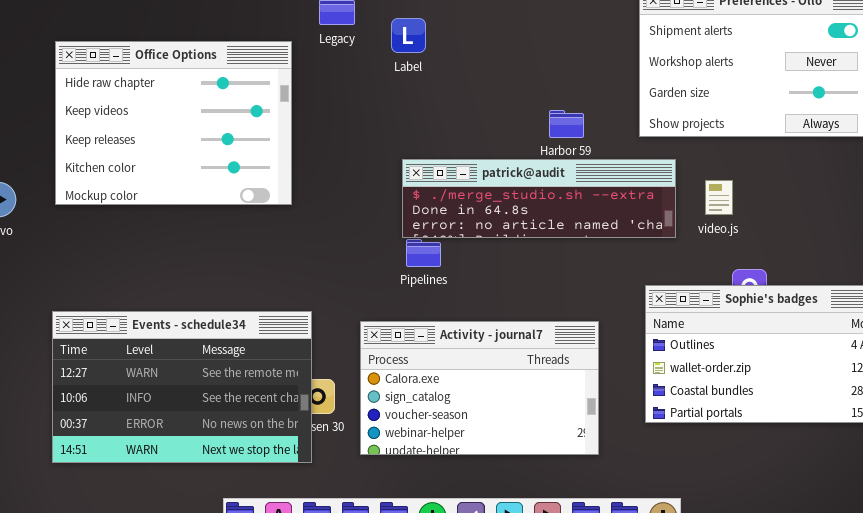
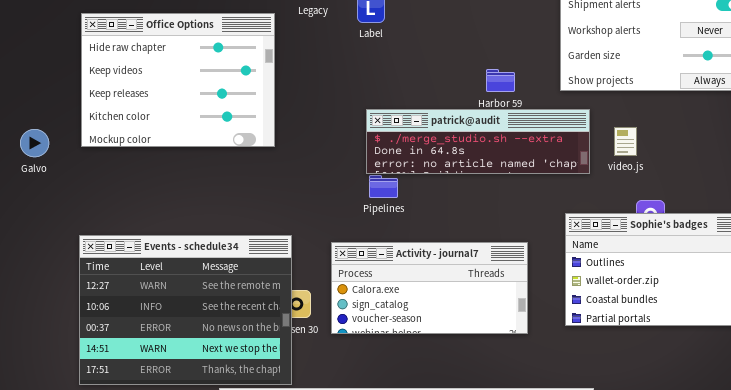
Events - schedule34: [52,311,312,463] -> [79,235,292,385], resized
Activity - journal7: [360,321,599,455] -> [331,242,528,334], resized

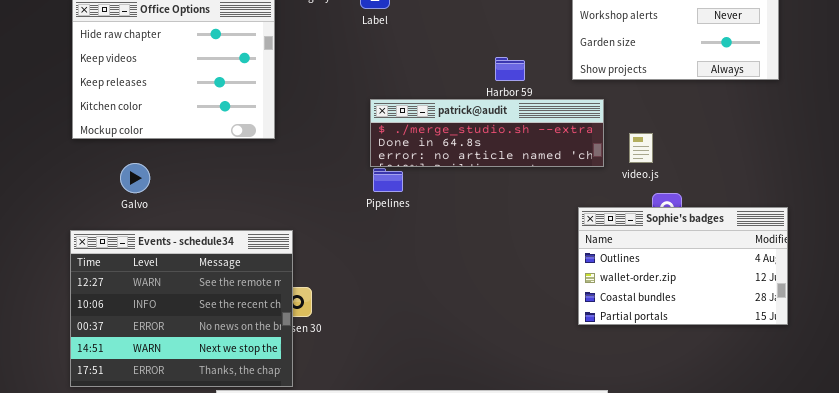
video.js: [614,127,637,156] -> [629,133,653,163], moved
Galvo: [20,129,49,157] -> [120,163,150,193], moved
Activity - journal7: [331,242,528,334] -> none, closed

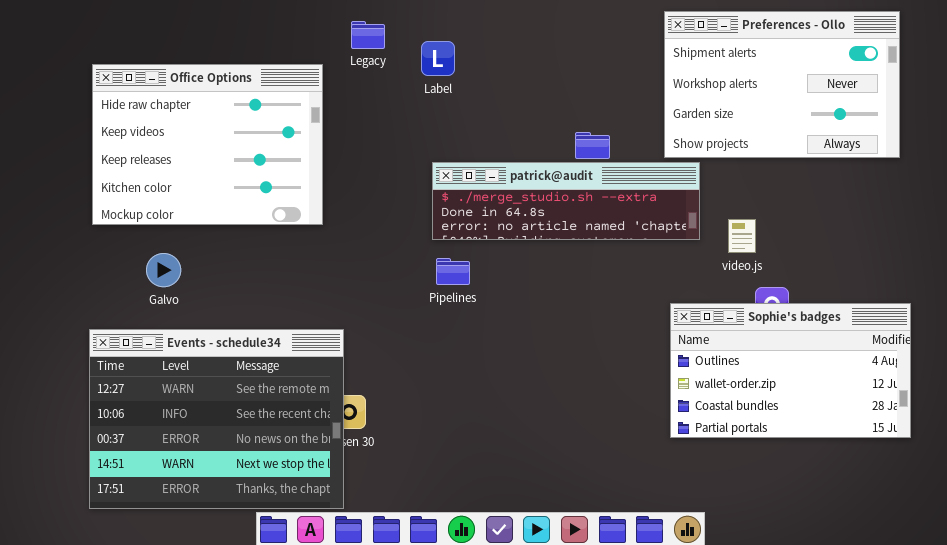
patrick@audit: [370,99,604,167] -> [432,162,700,240], moved

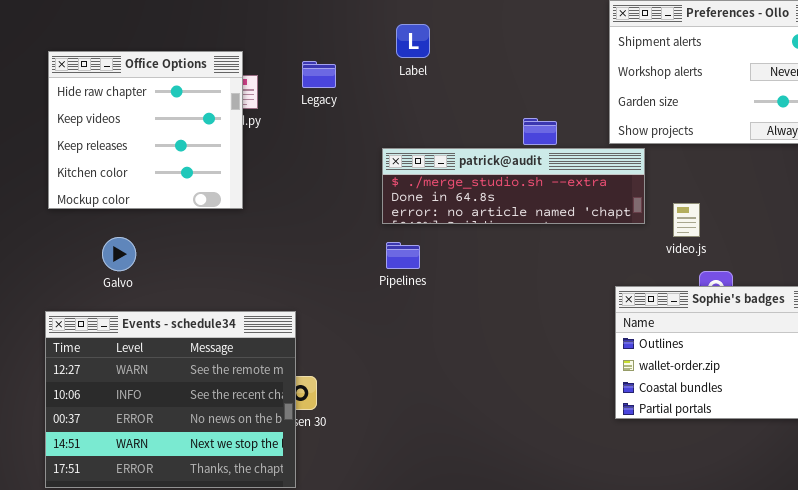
Legacy: [351,21,385,49] -> [302,61,336,88], moved
Label: [421,41,455,76] -> [396,24,430,58], moved
Office Options: [92,64,323,225] -> [48,51,243,209], resized

